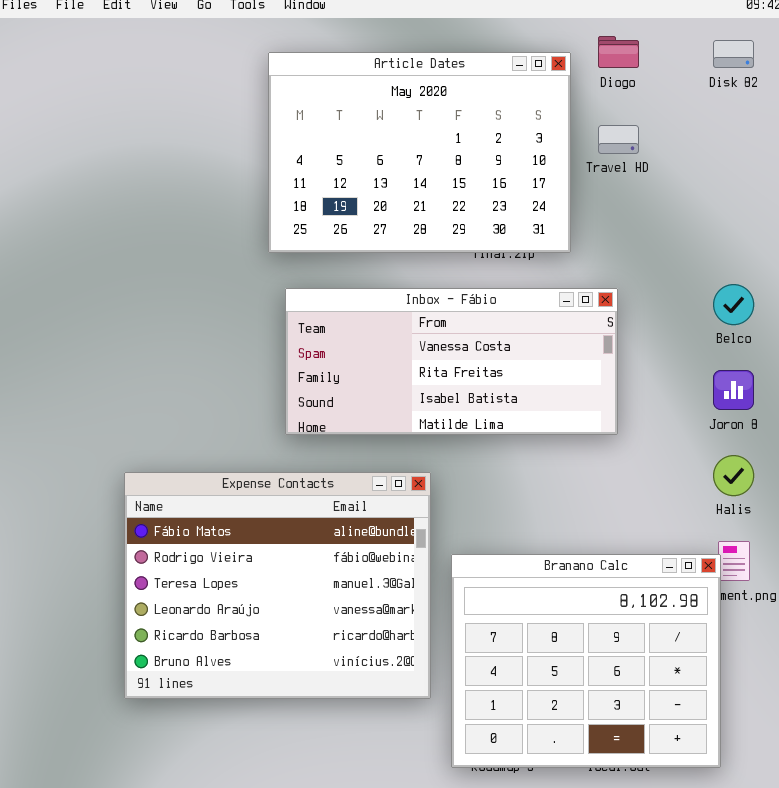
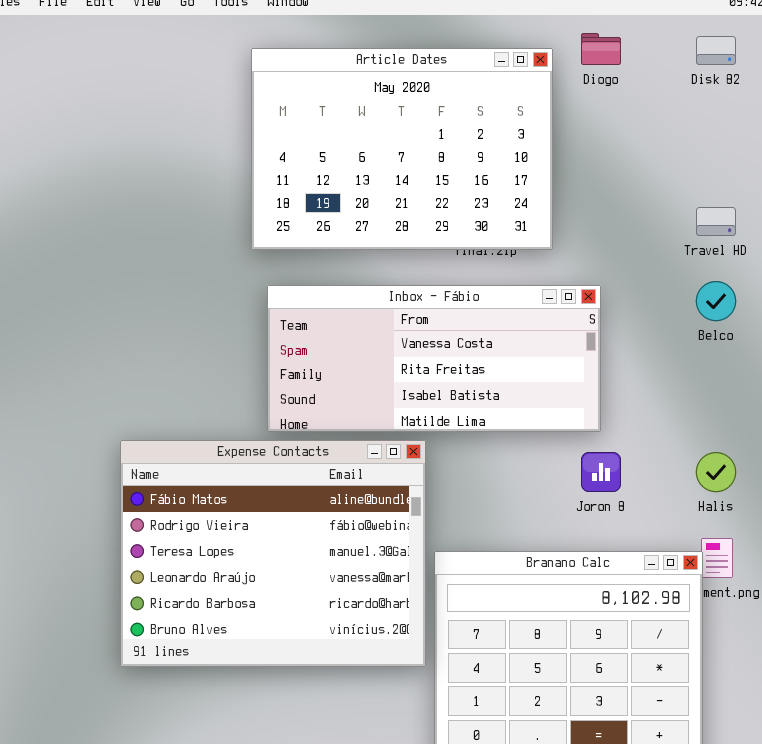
Travel HD: [598,125,639,154] -> [696,207,736,236], moved
Joron 8: [713,370,754,410] -> [581,452,621,492], moved
Expense Contacts: [124,472,431,699] -> [120,440,426,667], moved

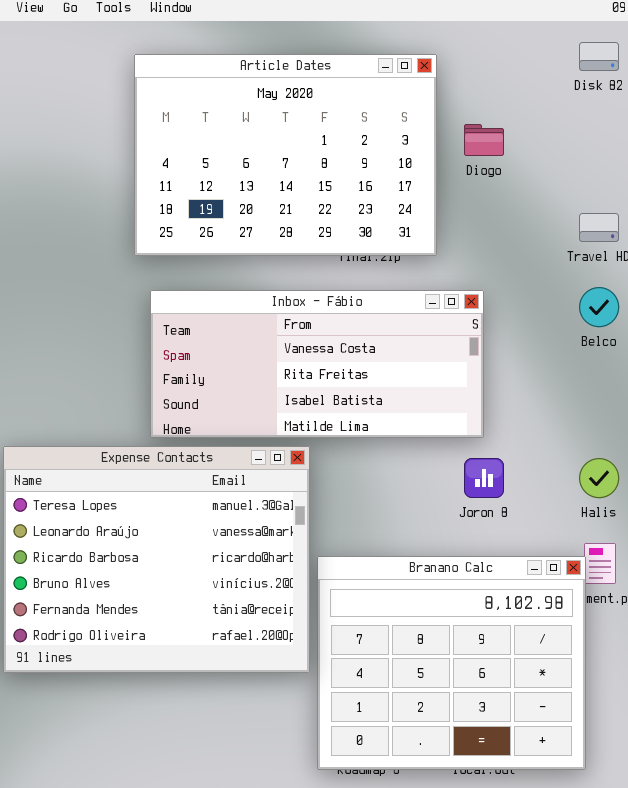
Diogo: [581,33,621,65] -> [464,124,504,156], moved
Expense Contacts: [120,440,426,667] -> [3,446,310,673], scrolled down 2 rows

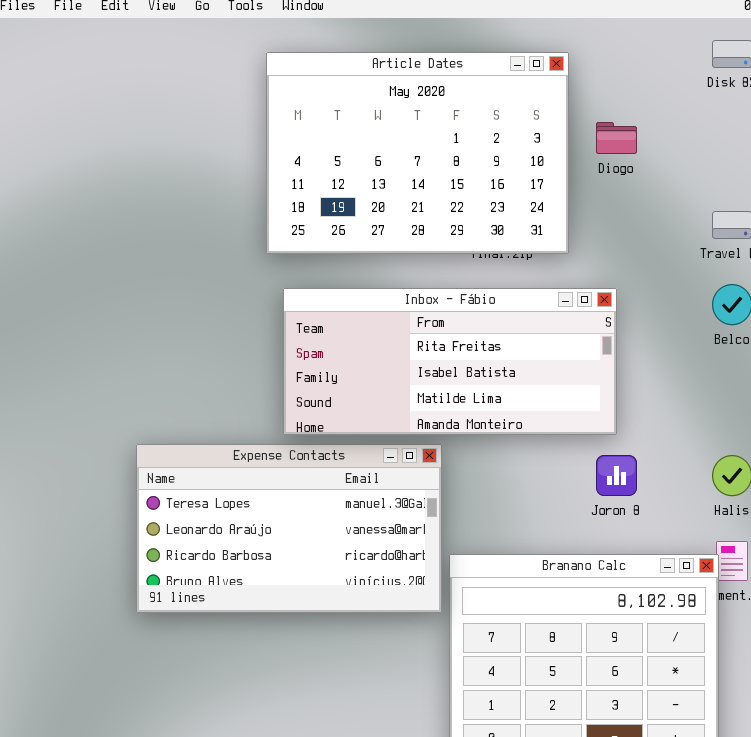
Inbox - Fábio: [150,290,484,438] -> [283,288,617,435], scrolled down 1 row
Expense Contacts: [3,446,310,673] -> [136,444,442,613], resized

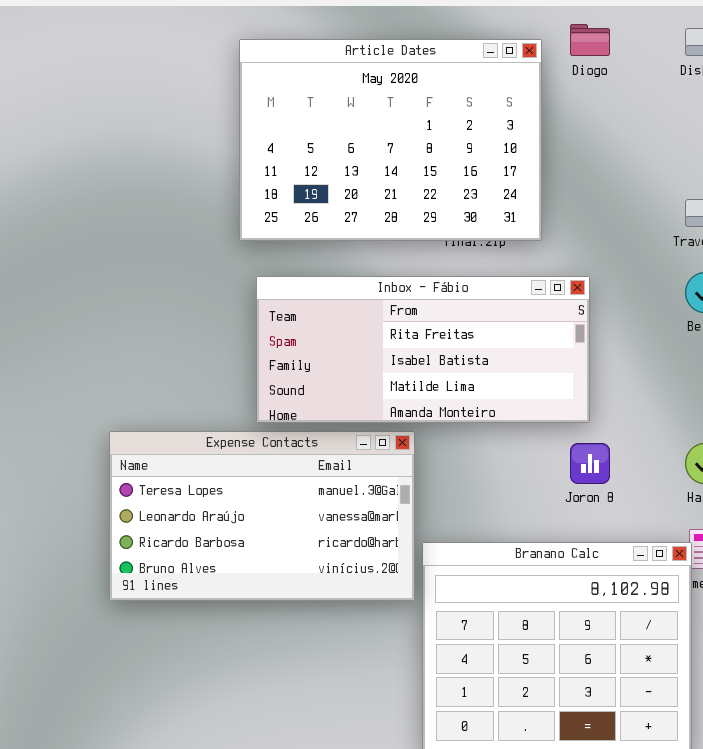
Diogo: [596,122,637,154] -> [570,24,610,56], moved

